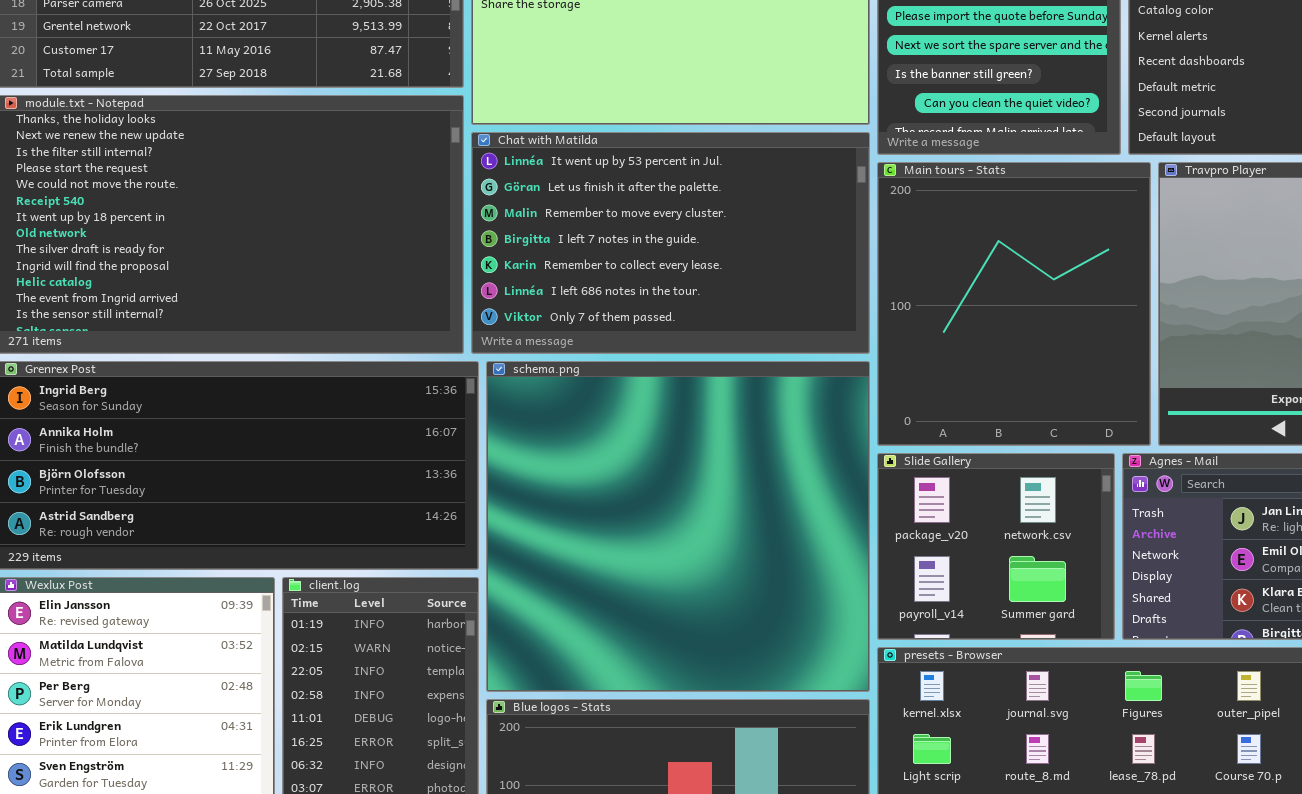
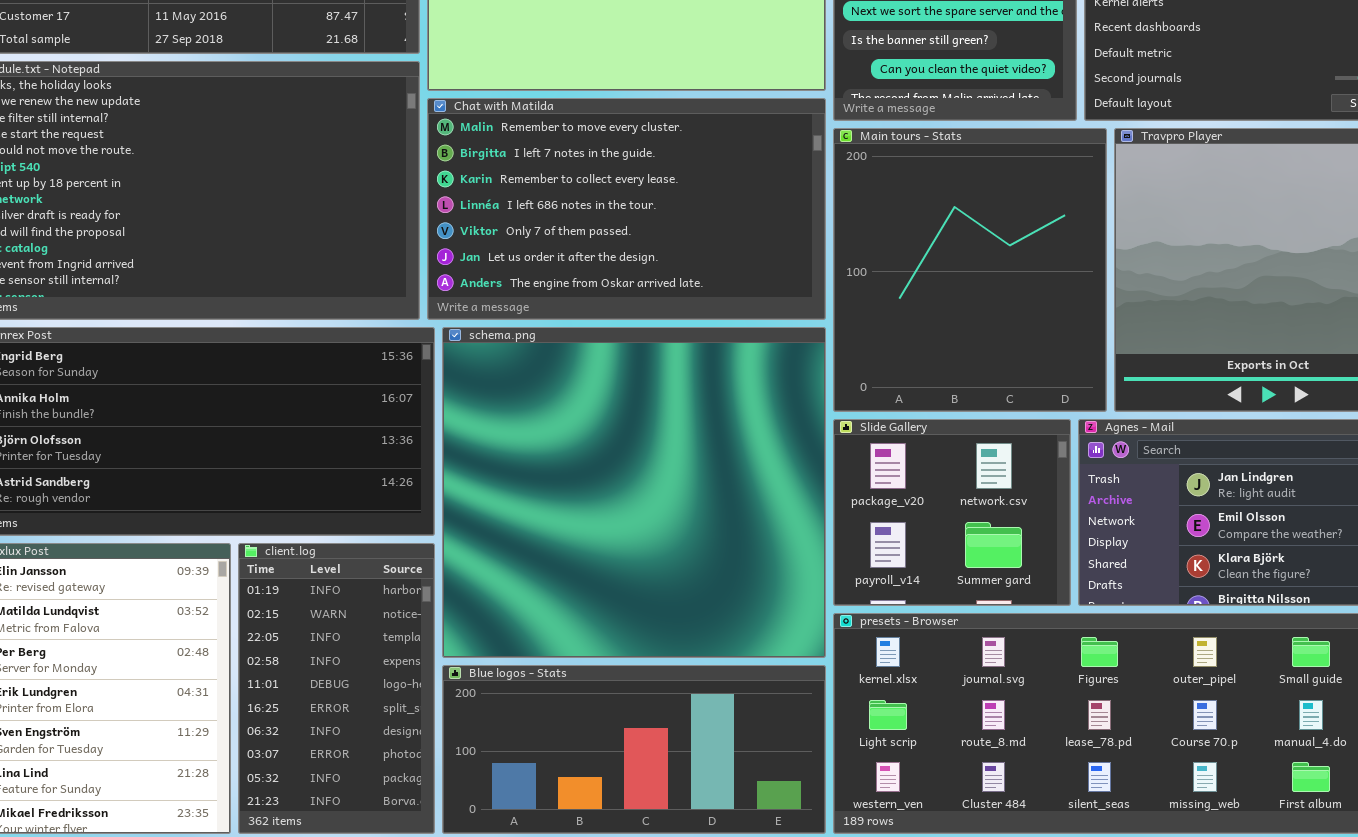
Chat with Matilda: [471,132,870,354] -> [427,98,826,320], scrolled down 2 rows

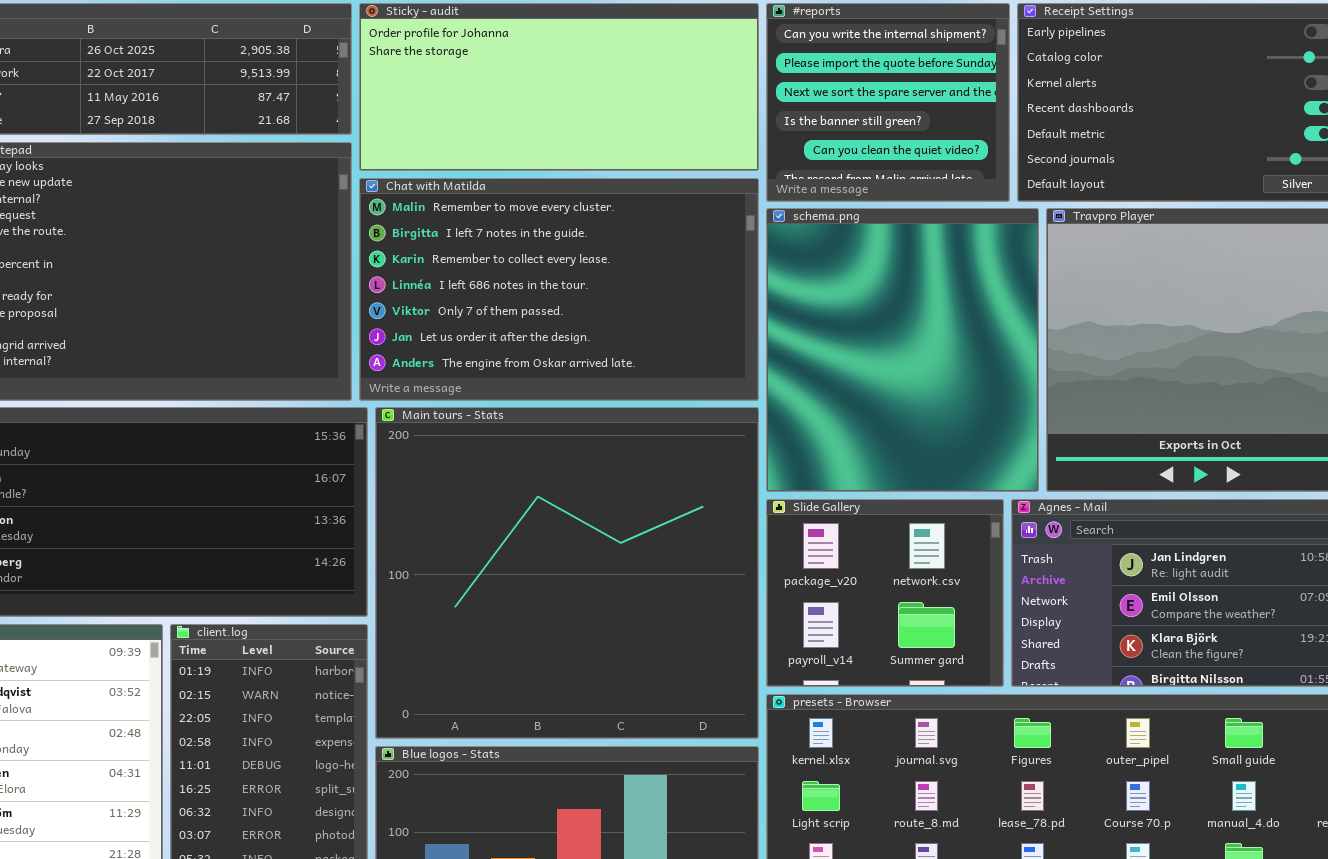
Main tours - Stats: [833,128,1107,412] -> [375,407,759,739], moved, resized
schema.png: [442,327,826,658] -> [766,208,1039,492], moved, resized

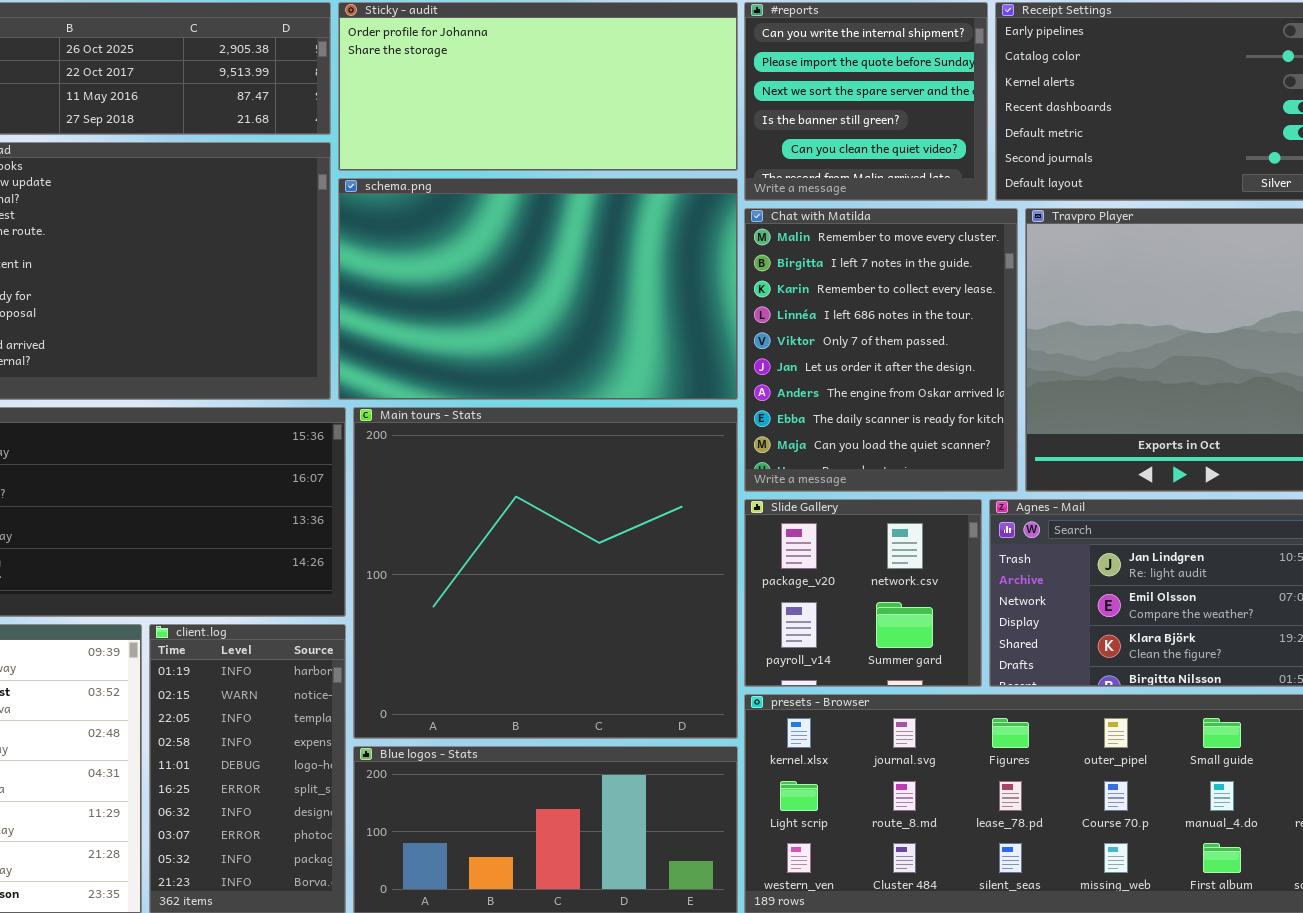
Chat with Matilda: [359,178,759,401] -> [744,208,1018,492], moved, resized
schema.png: [766,208,1039,492] -> [338,178,738,400], moved, resized

